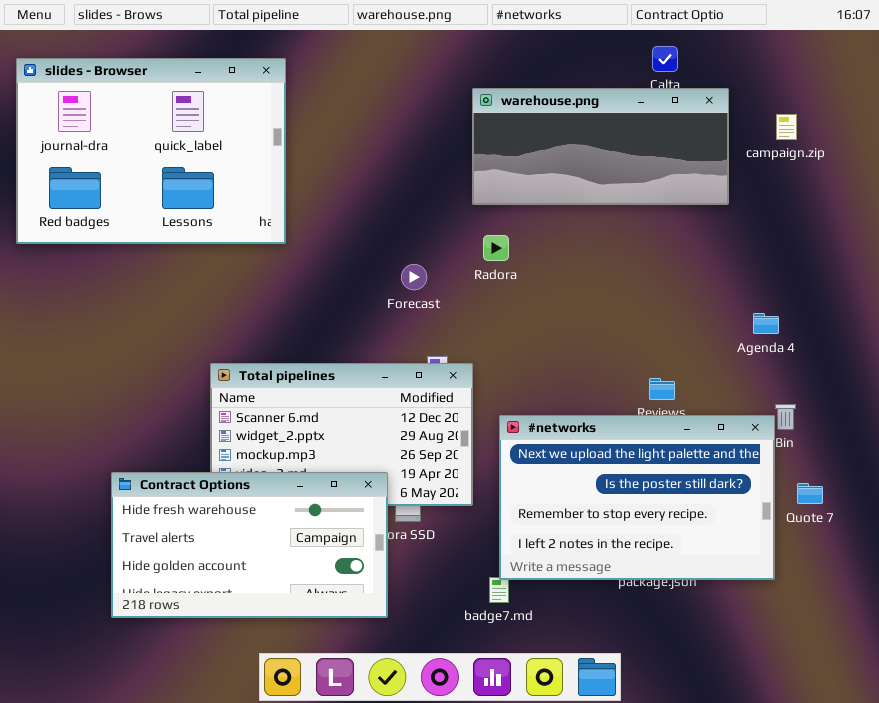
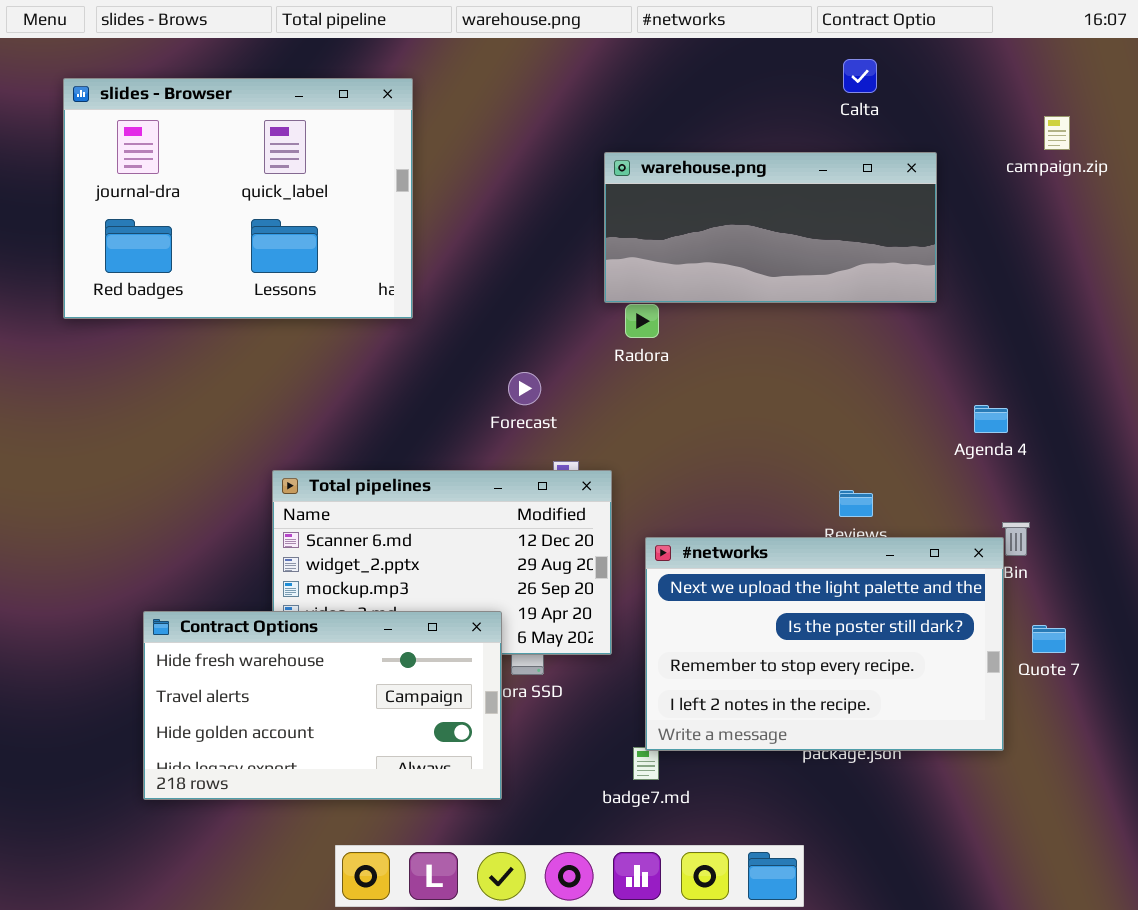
slides - Browser: [16,58,286,244] -> [63,78,413,319], moved
warehouse.png: [472,88,729,205] -> [604,152,937,303], moved
campaign.zip: [776,114,797,140] -> [1044,116,1070,150], moved
Forecast: [401,264,427,290] -> [508,372,541,405], moved

